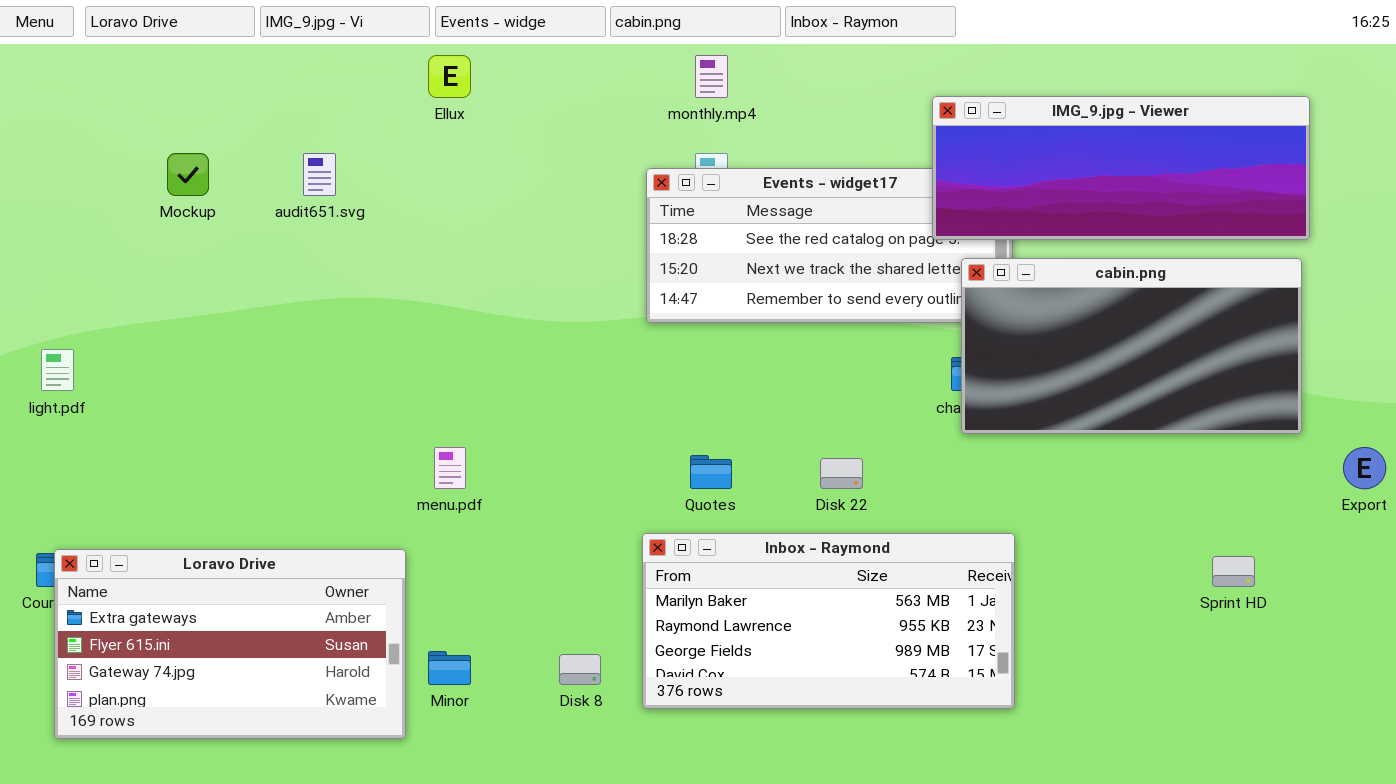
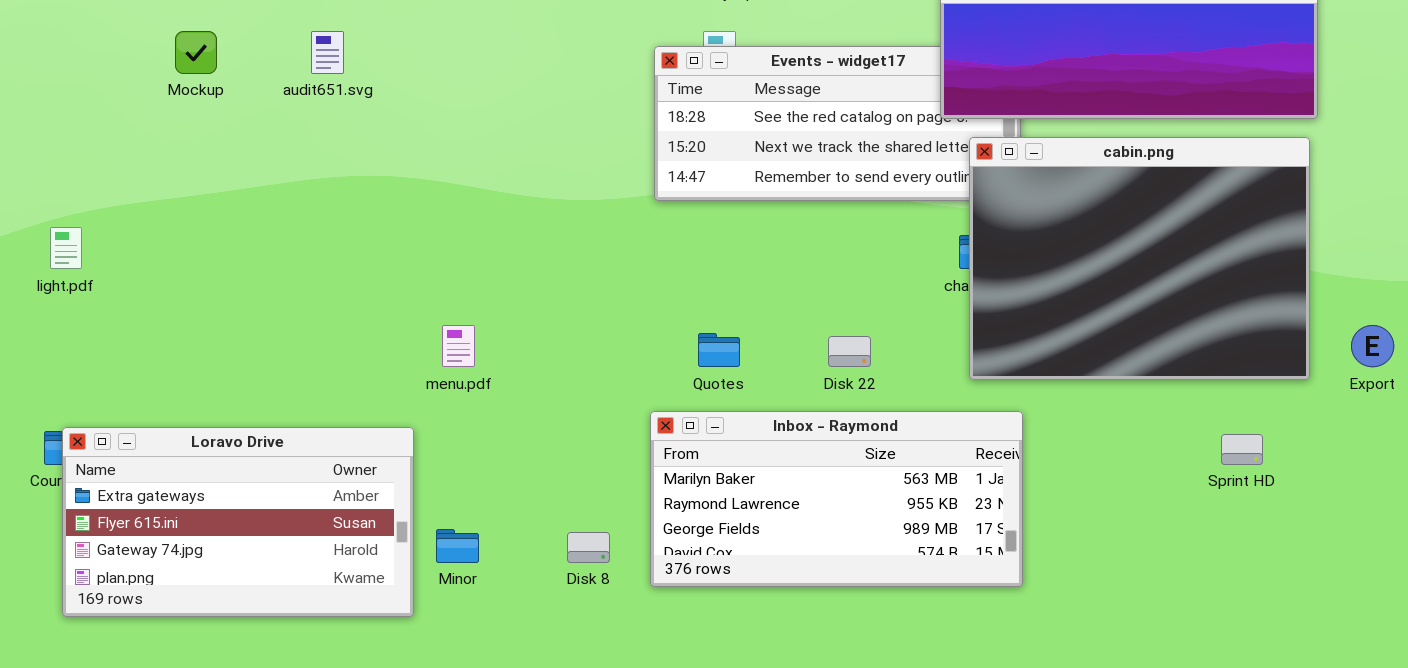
cabin.png: [961,258,1302,434] -> [969,137,1310,380], resized

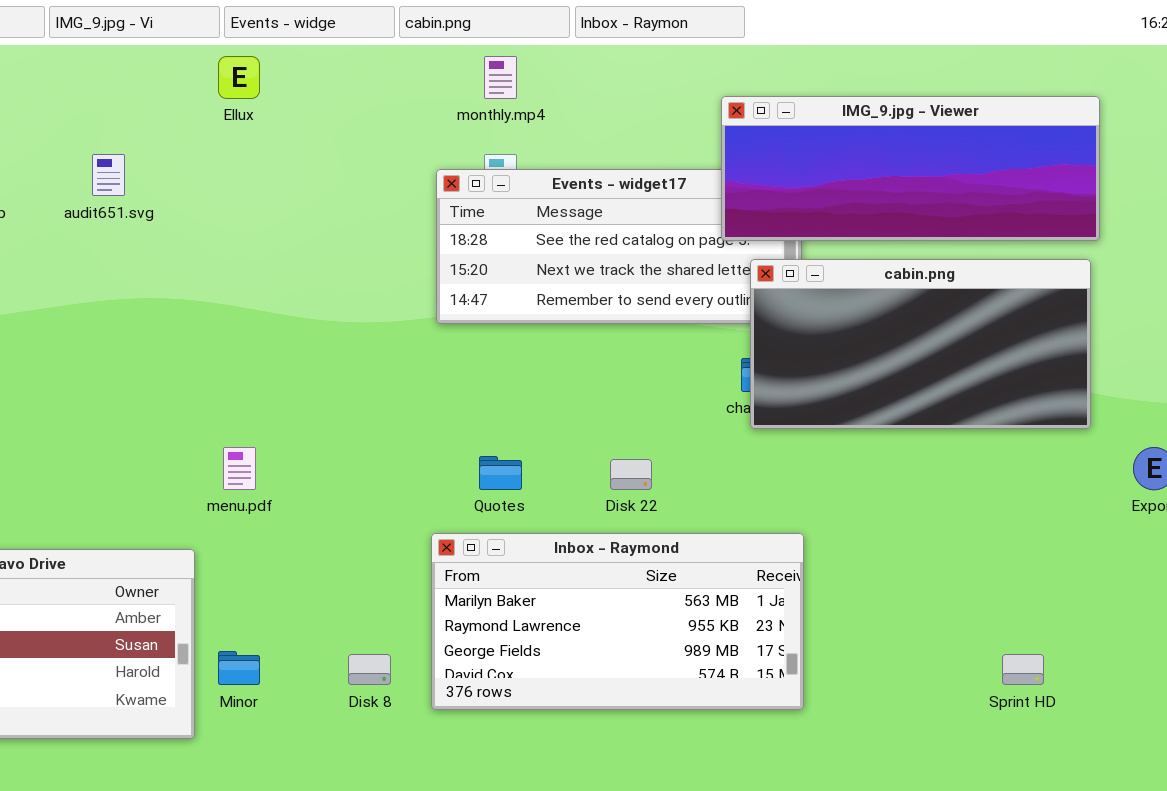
cabin.png: [969,137,1310,380] -> [750,259,1091,429], resized
Sprint HD: [1221,434,1263,465] -> [1002,654,1044,685], moved

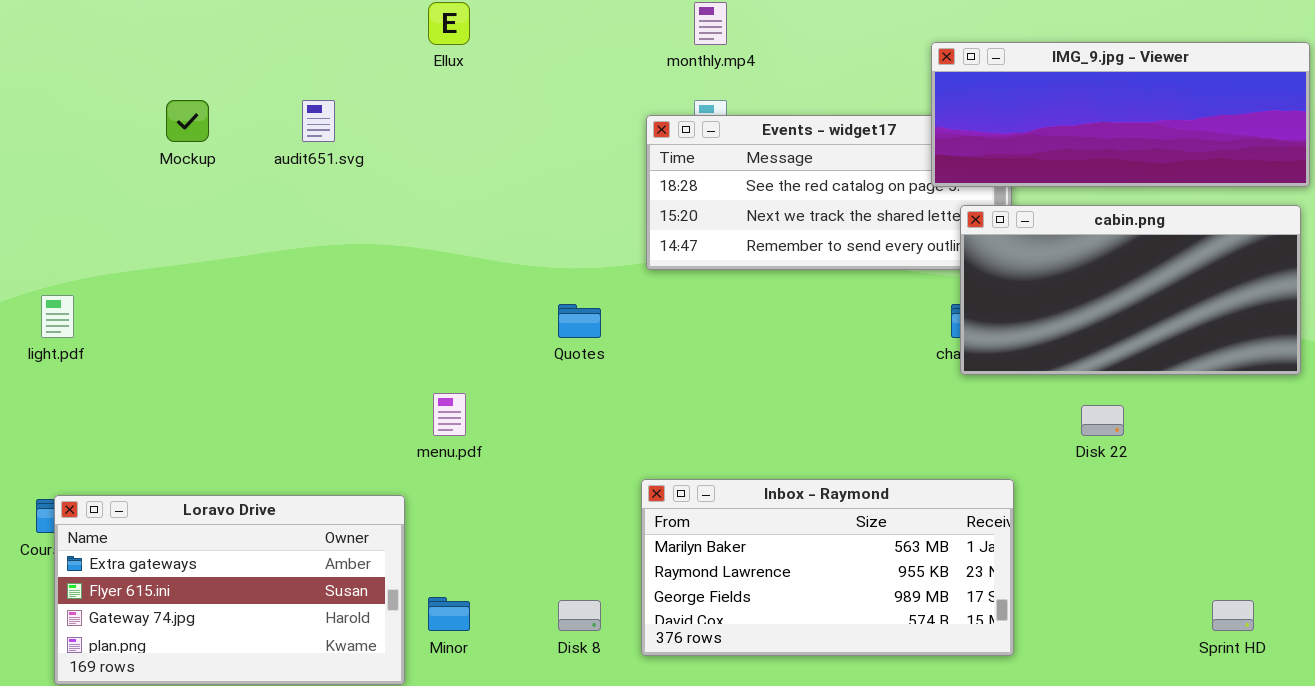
Quotes: [479,456,522,490] -> [558,304,601,338], moved
Disk 22: [610,459,652,490] -> [1081,405,1124,436], moved

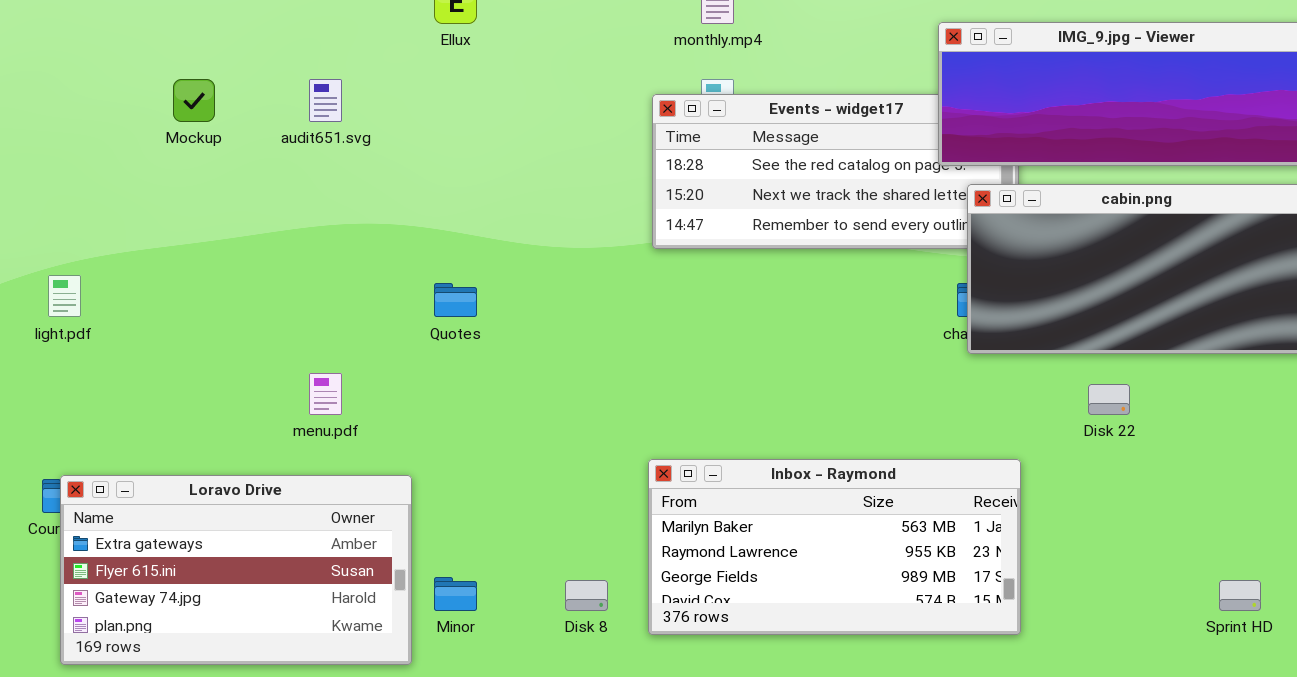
Quotes: [558,304,601,338] -> [434,283,477,317], moved
menu.pdf: [433,393,466,436] -> [309,373,342,415], moved

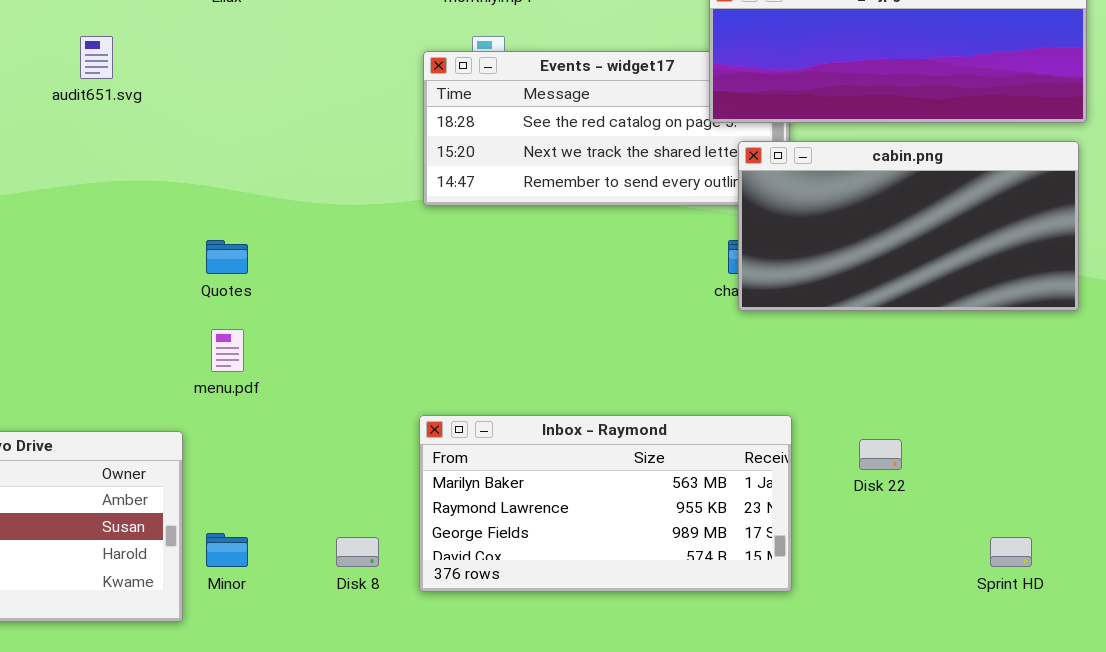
menu.pdf: [309,373,342,415] -> [211,329,244,372], moved
Disk 22: [1088,384,1130,415] -> [859,439,902,470], moved

